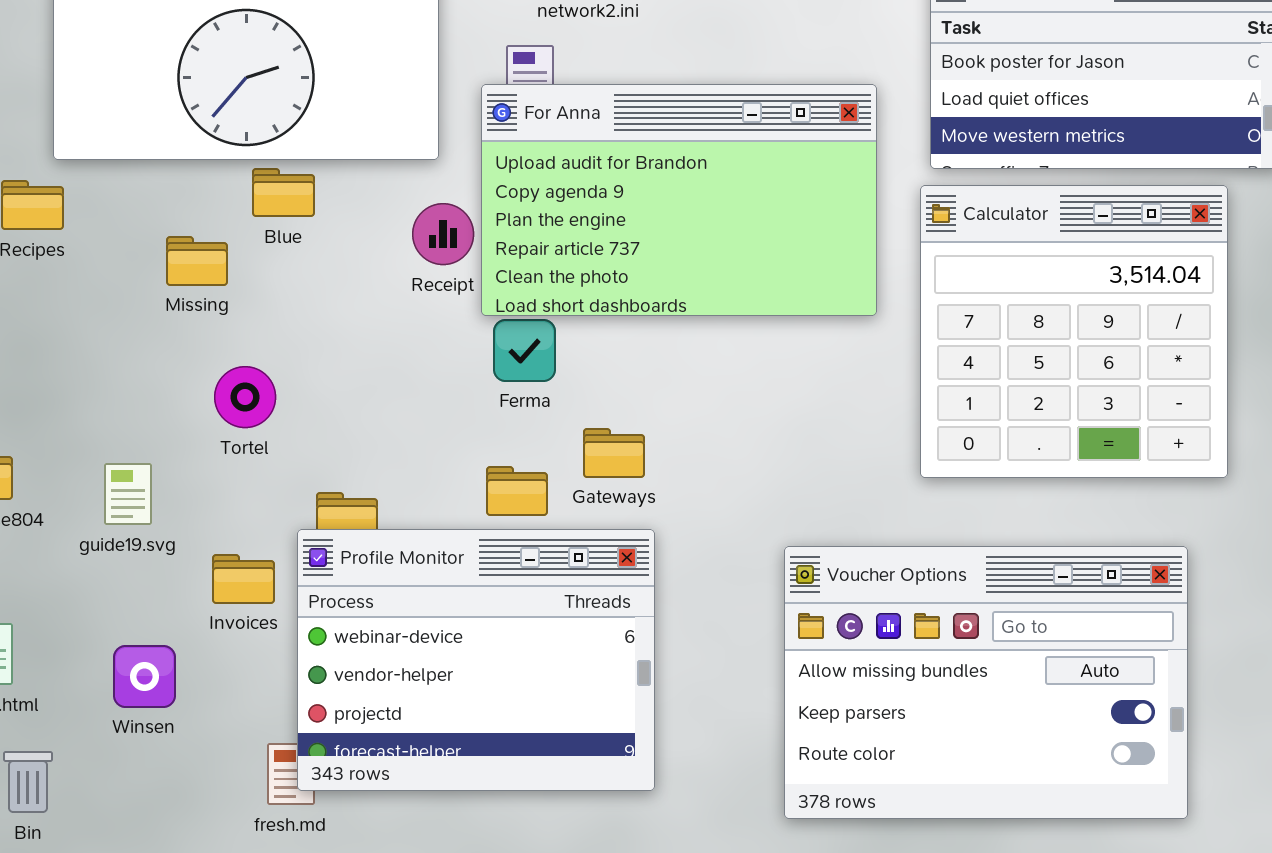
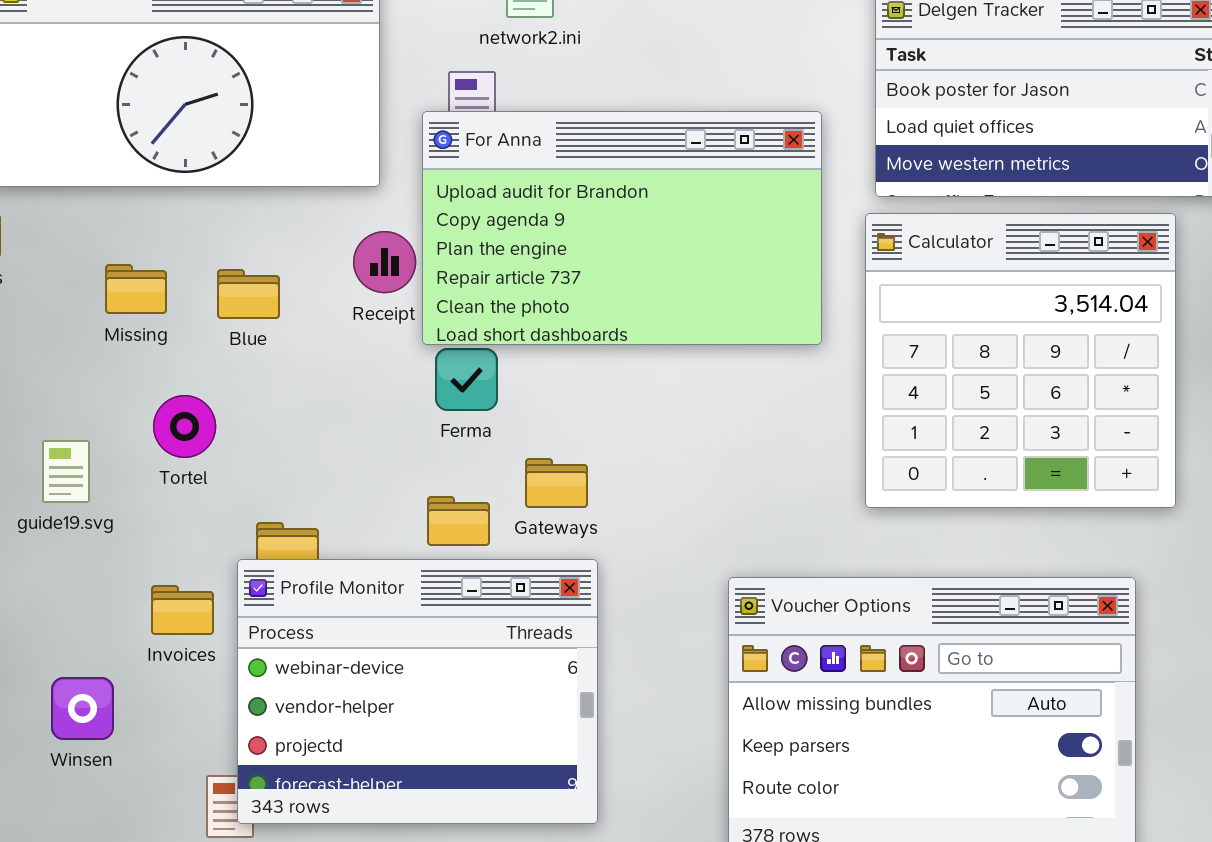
Blue: [252,168,315,217] -> [217,269,280,319], moved
guide19.svg: [104,463,152,525] -> [42,440,90,503], moved

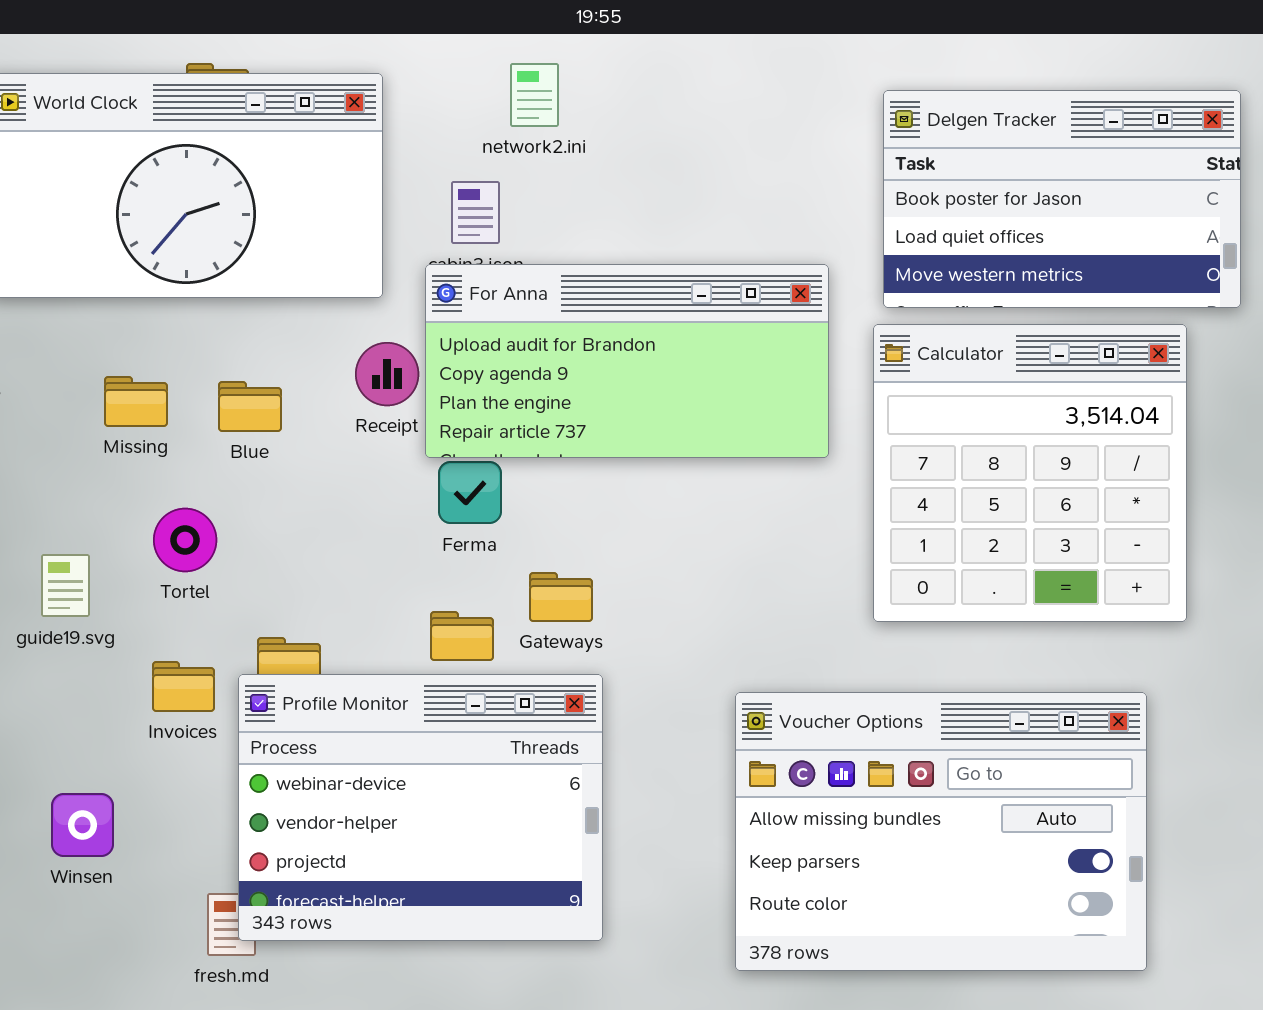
For Anna: [422,111,822,345] -> [425,264,829,458], resized
Invoices: [151,585,214,635] -> [152,661,215,712], moved

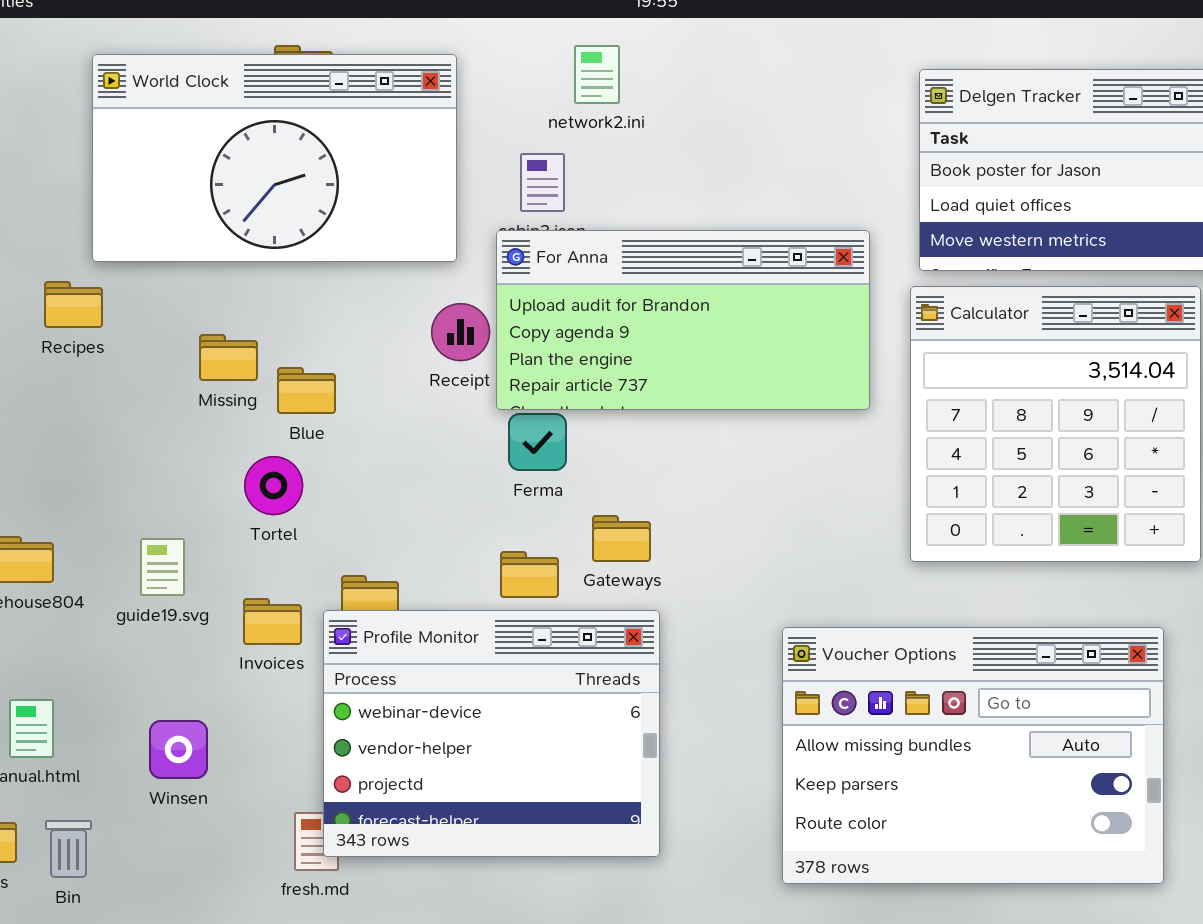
Blue: [218,381,282,432] -> [277,367,336,414], moved
guide19.svg: [41,554,90,617] -> [140,538,185,596], moved

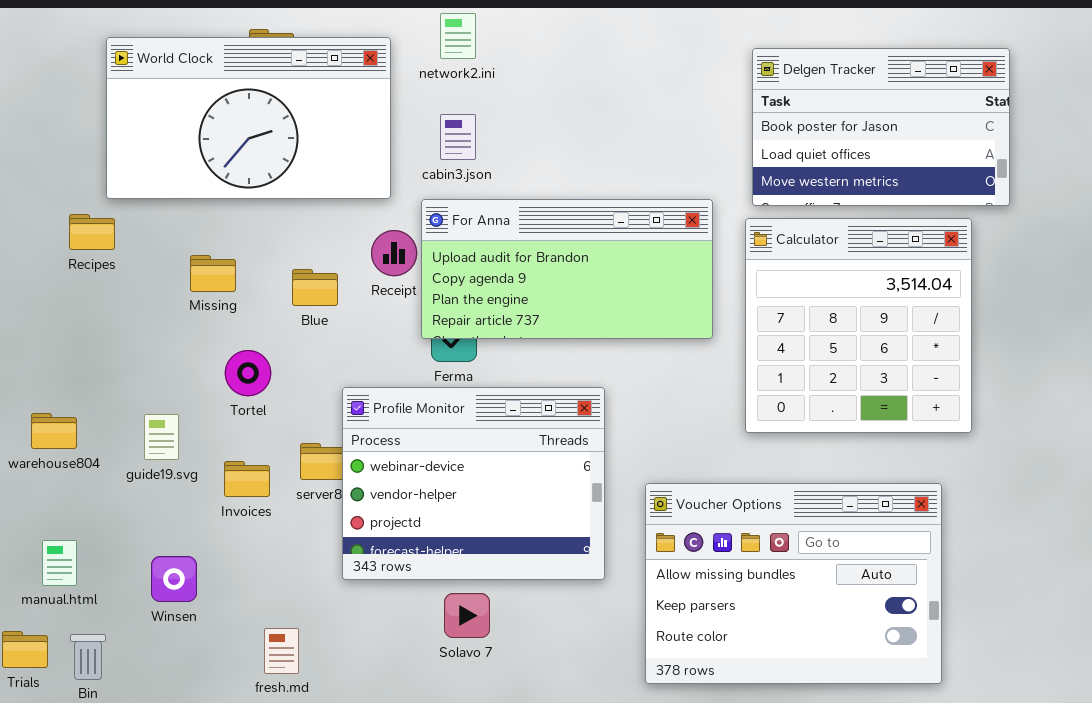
network2.ini: [574,45,620,104] -> [440,13,476,59], moved
For Anna: [496,230,870,410] -> [421,199,713,339], moved
Blue: [277,367,336,414] -> [292,269,338,306], moved
Profile Monitor: [323,610,660,857] -> [342,387,605,580], moved

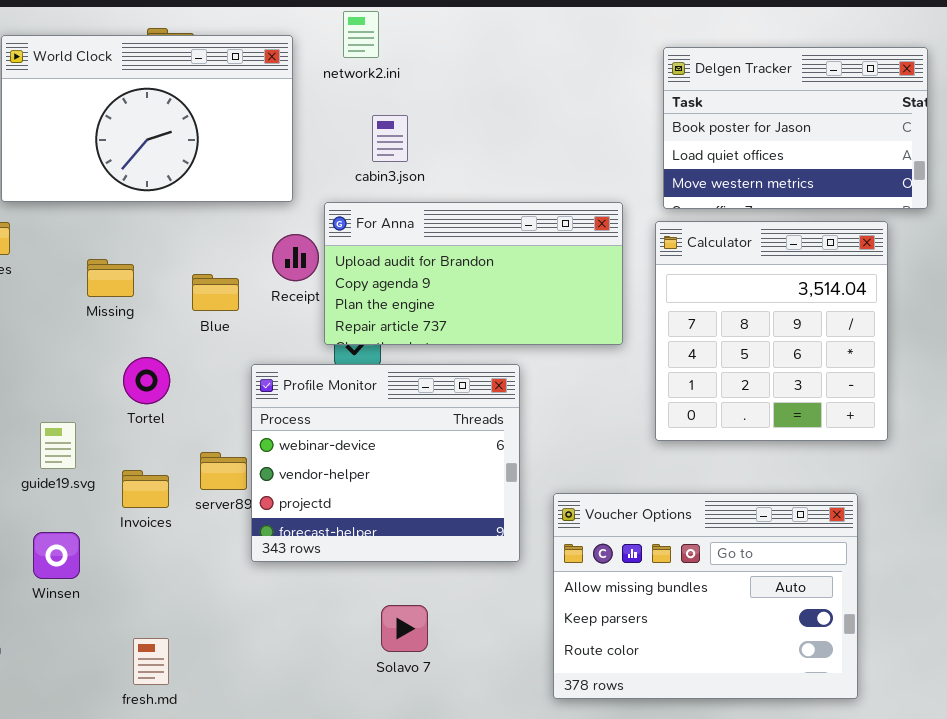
cabin3.json: [440,114,476,160] -> [372,115,408,162], moved
Profile Monitor: [342,387,605,580] -> [251,364,520,562], moved
Winsen: [151,556,197,602] -> [33,532,80,579], moved
Solavo 7: [444,593,490,638] -> [381,605,428,652], moved
fresh.md: [264,628,299,674] -> [133,638,169,685], moved

